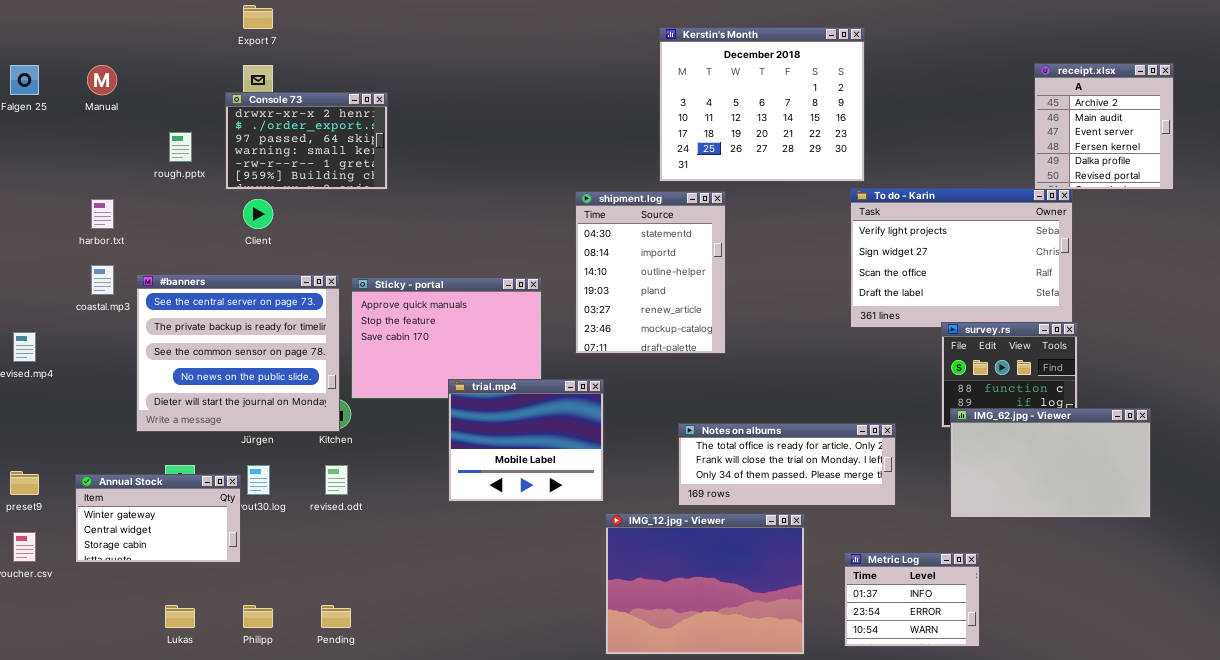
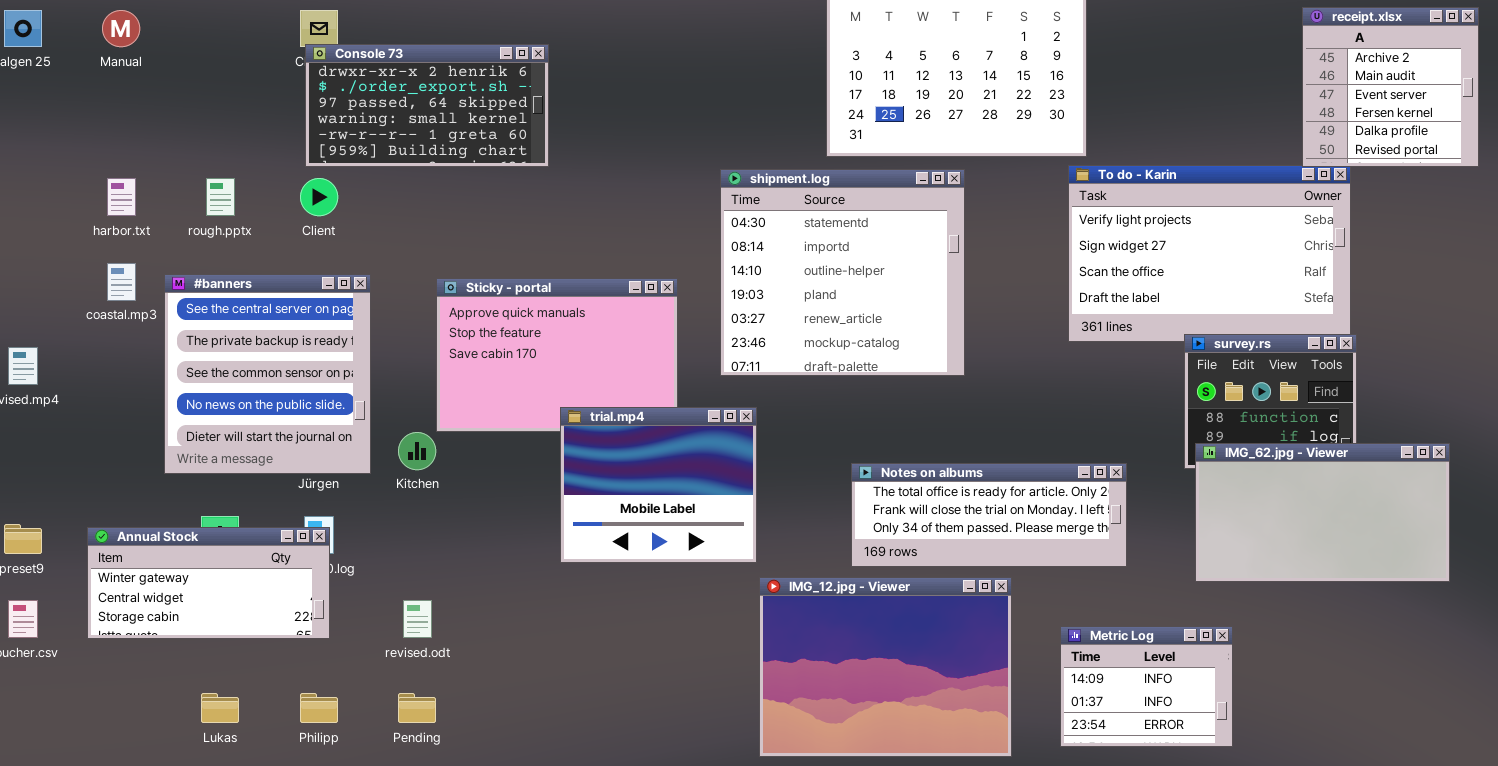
Console 73: [225,92,388,190] -> [305,44,549,167], moved, resized
rough.pptx: [169,132,192,162] -> [206,178,235,216], moved
shipment.log: [575,191,726,354] -> [720,169,965,376], resized
#banners: [136,274,340,432] -> [164,274,371,474], resized
revised.odt: [325,465,348,495] -> [403,600,432,638], moved
Annual Stock: [75,474,241,563] -> [87,527,330,639], resized
Metric Log: [844,552,980,647] -> [1060,626,1233,747], scrolled up 1 row

